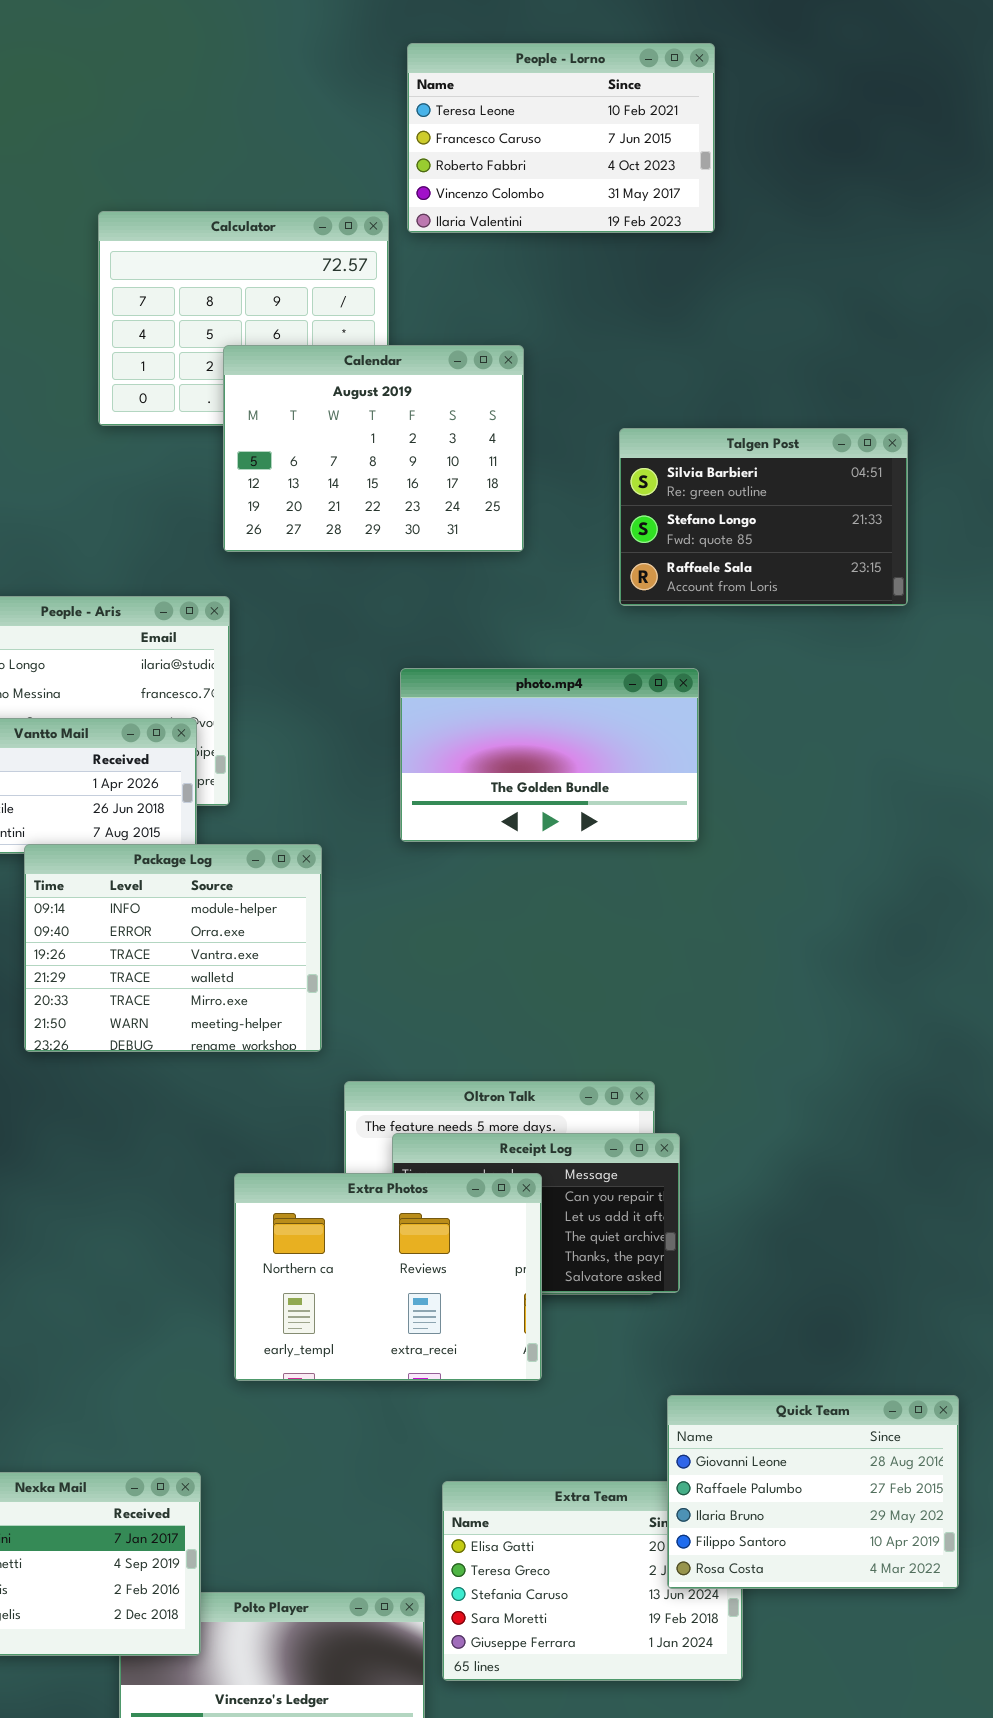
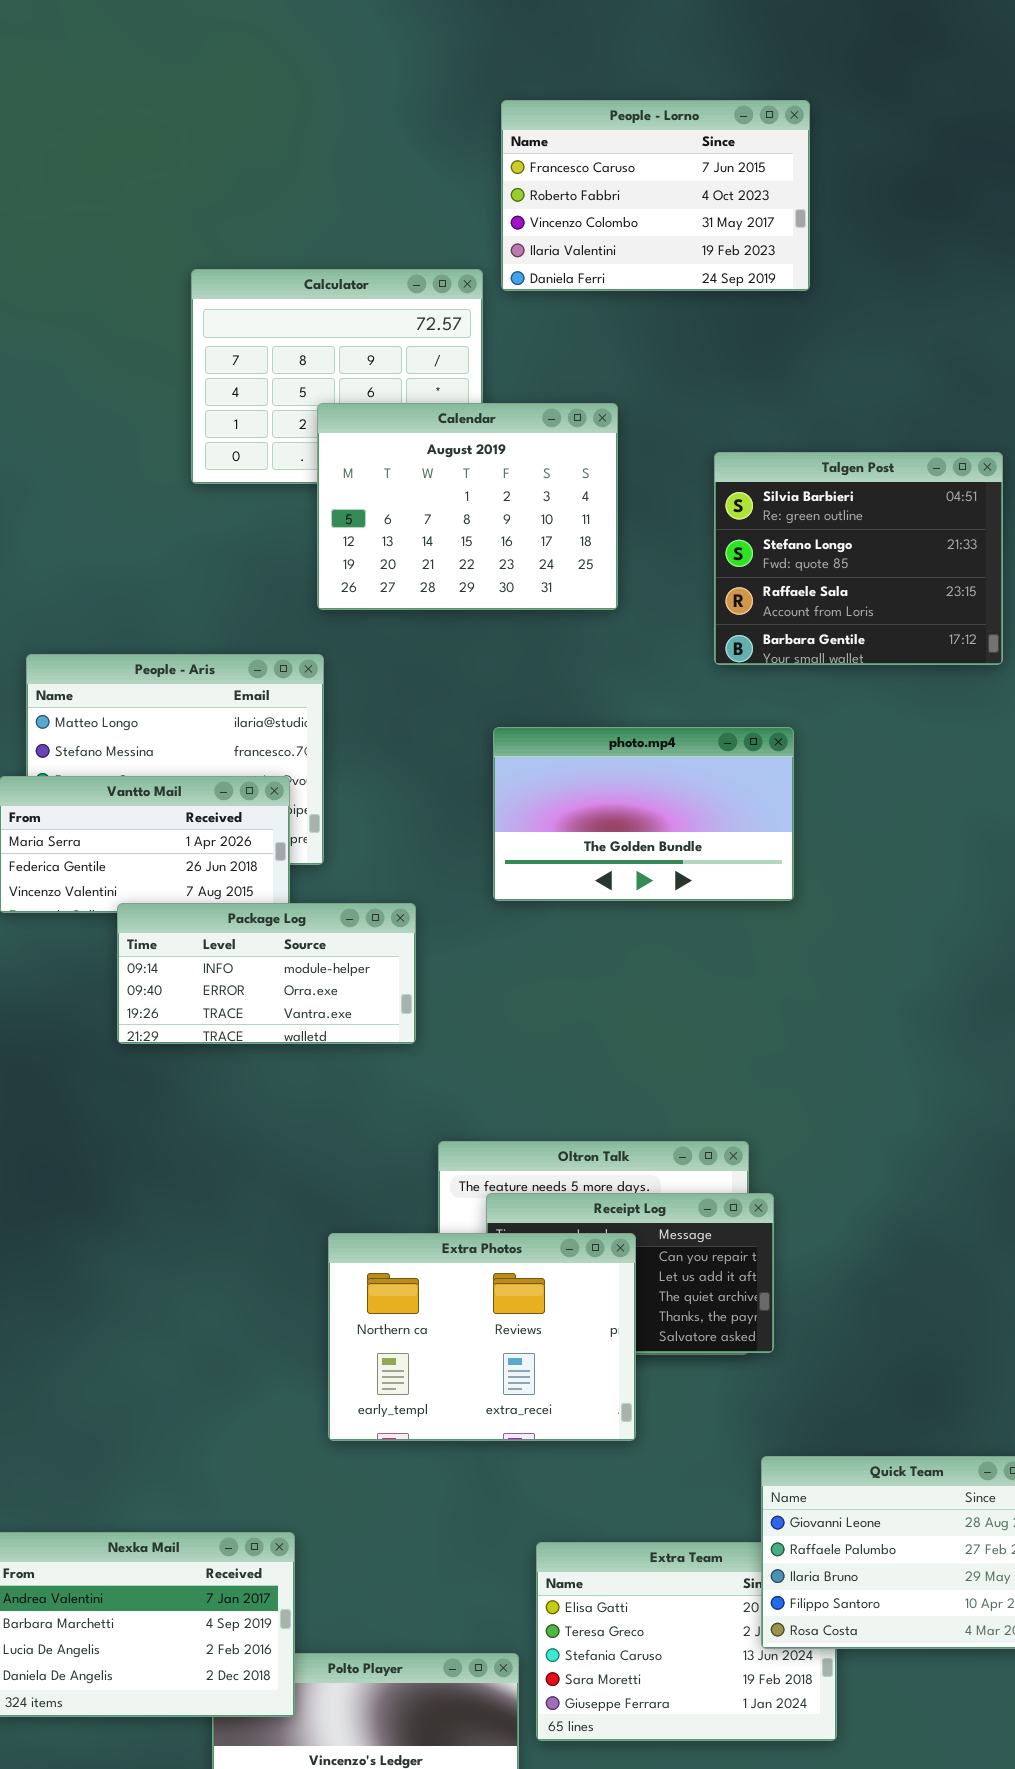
People - Lorno: [407,43,715,233] -> [501,100,810,291], scrolled down 1 row
Talgen Post: [619,428,908,606] -> [714,452,1003,665], resized
Package Log: [24,844,322,1052] -> [117,903,416,1044], resized

